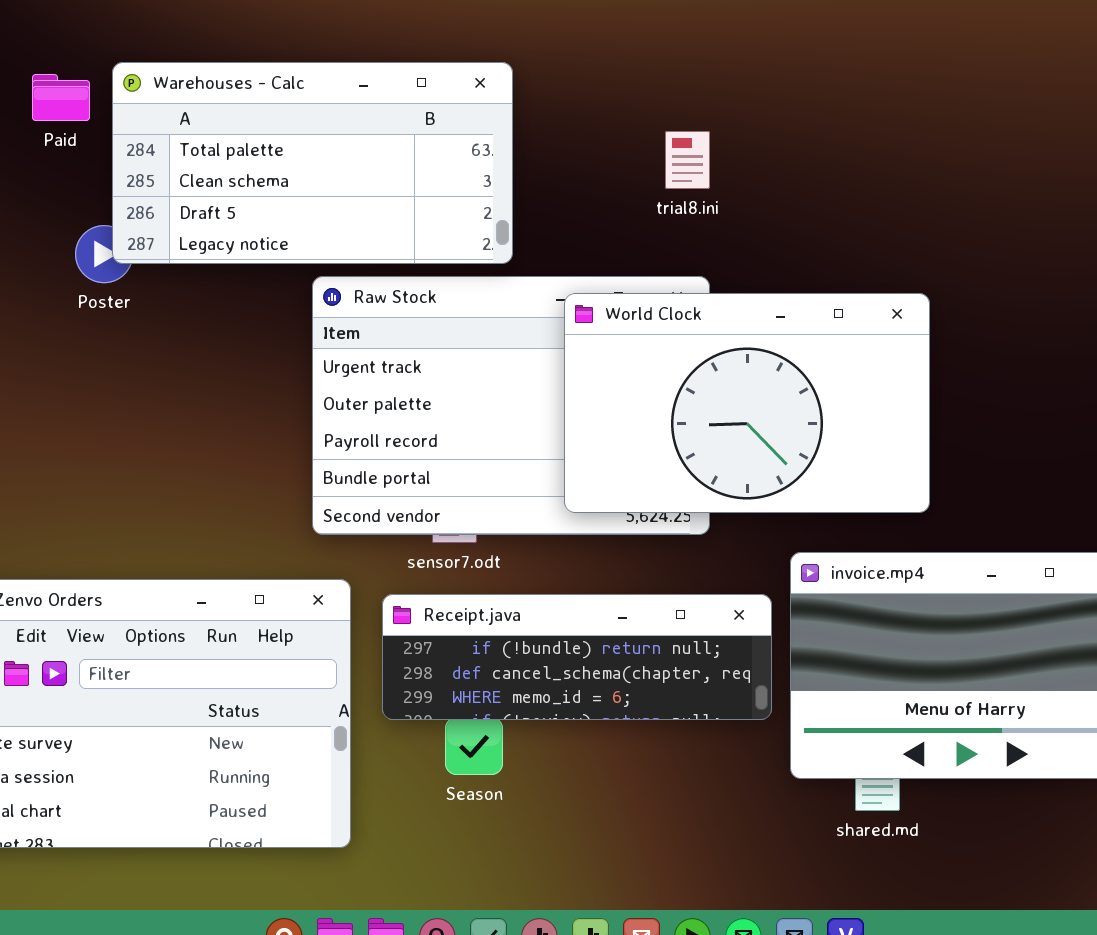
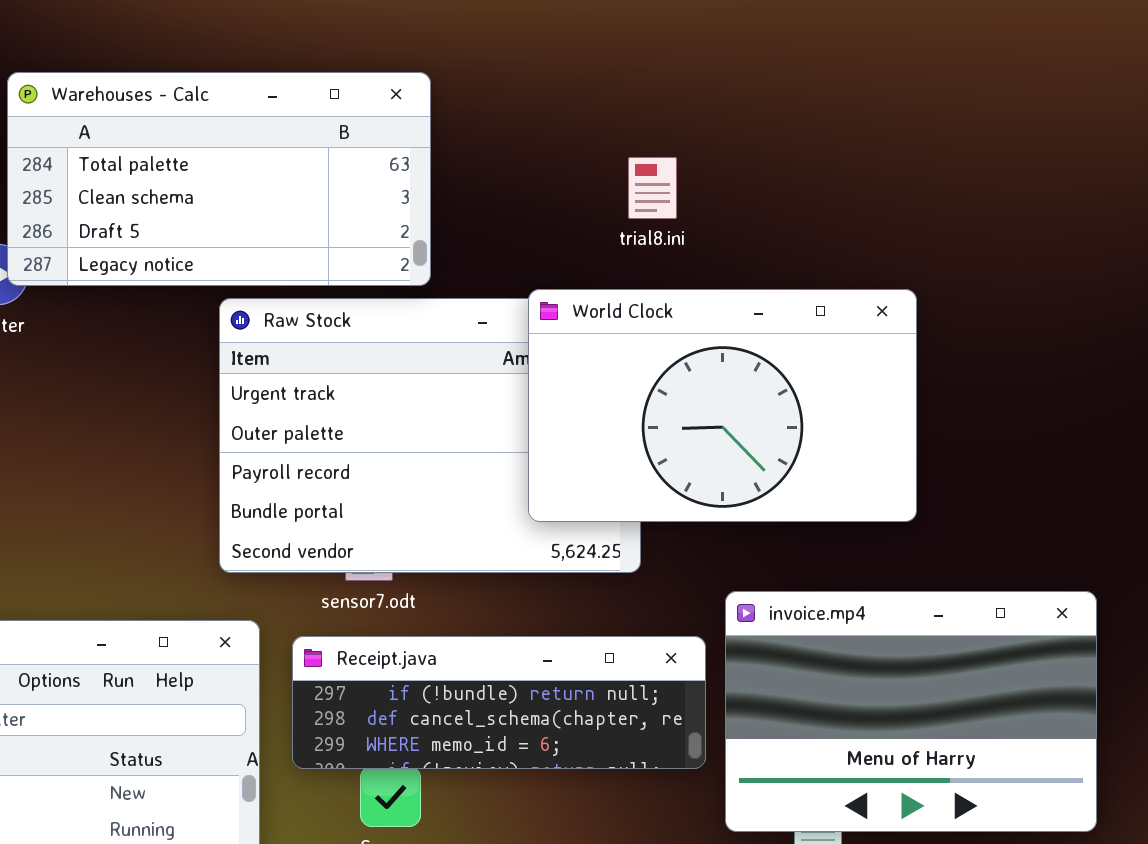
trial8.ini: [665,131,710,189] -> [628,157,677,219], moved
World Clock: [564,293,930,513] -> [528,289,917,522], moved

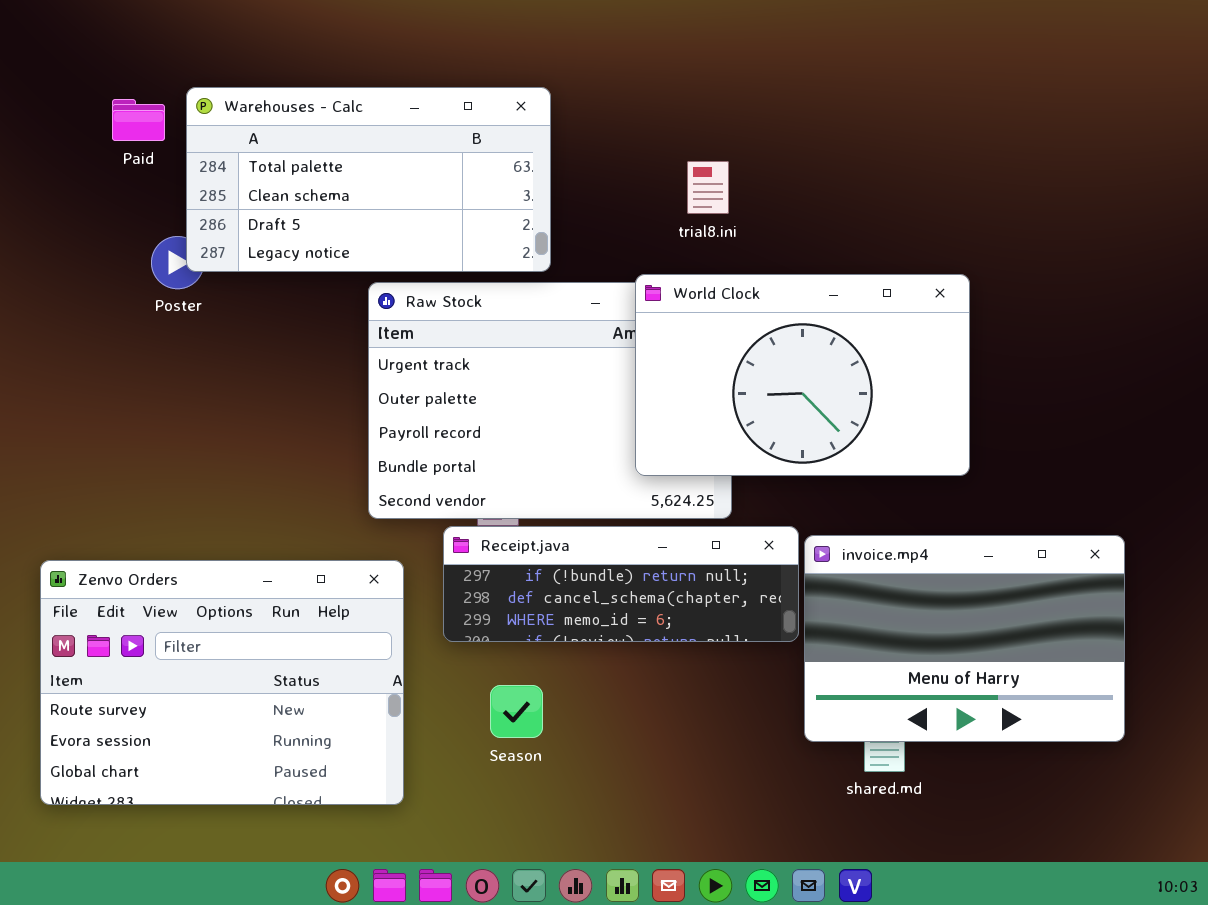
trial8.ini: [628,157,677,219] -> [687,161,729,214], moved
Receipt.java: [292,636,706,769] -> [443,526,799,642], moved

